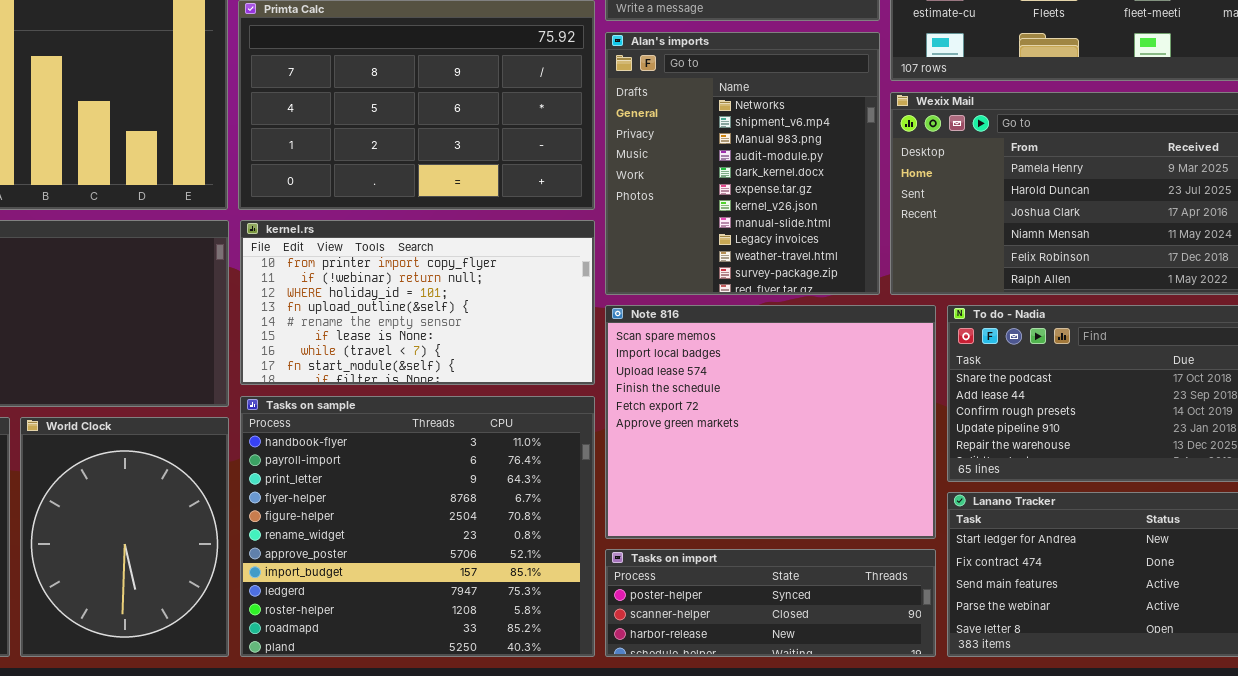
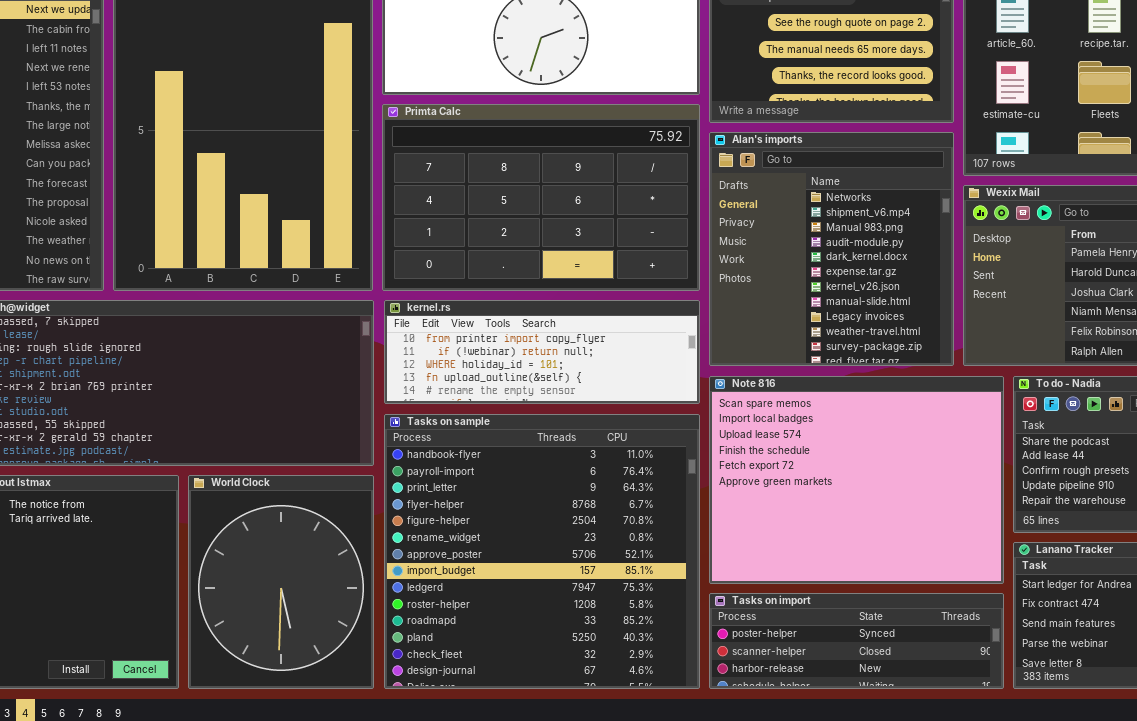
kernel.rs: [240,220,595,385] -> [384,300,700,404], resized
Tasks on sample: [240,396,595,657] -> [384,414,700,689], resized

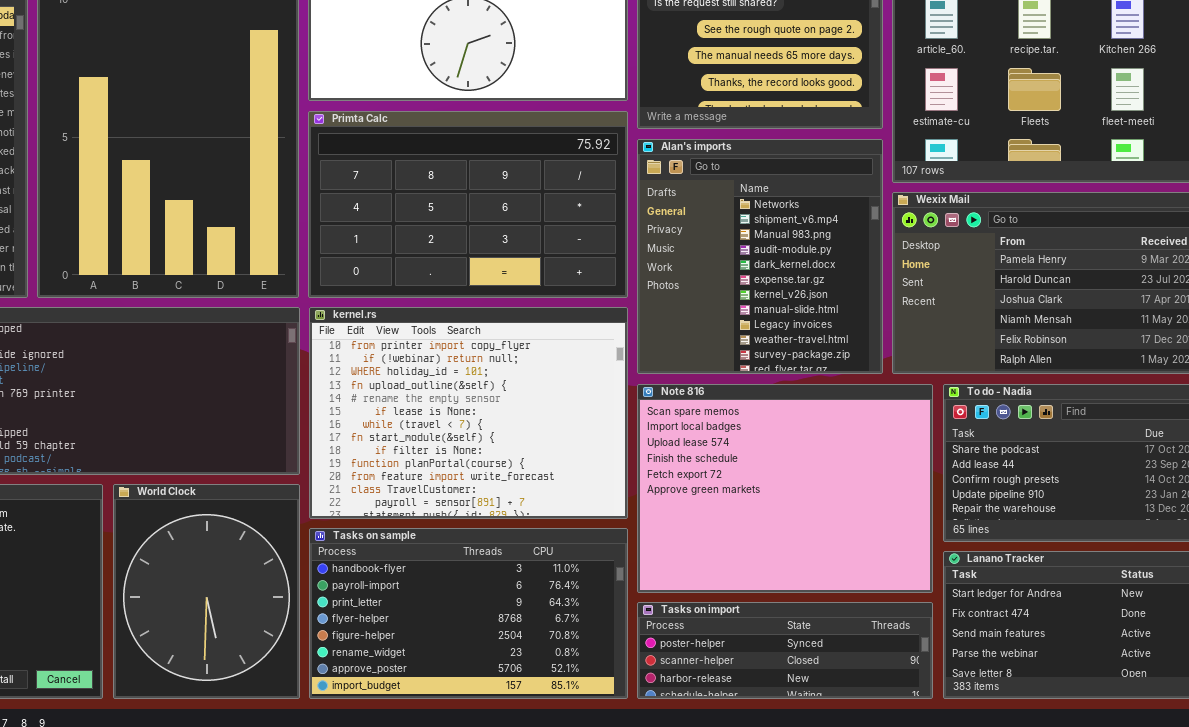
kernel.rs: [384,300,700,404] -> [309,307,628,519], resized
Tasks on sample: [384,414,700,689] -> [309,528,628,699], resized

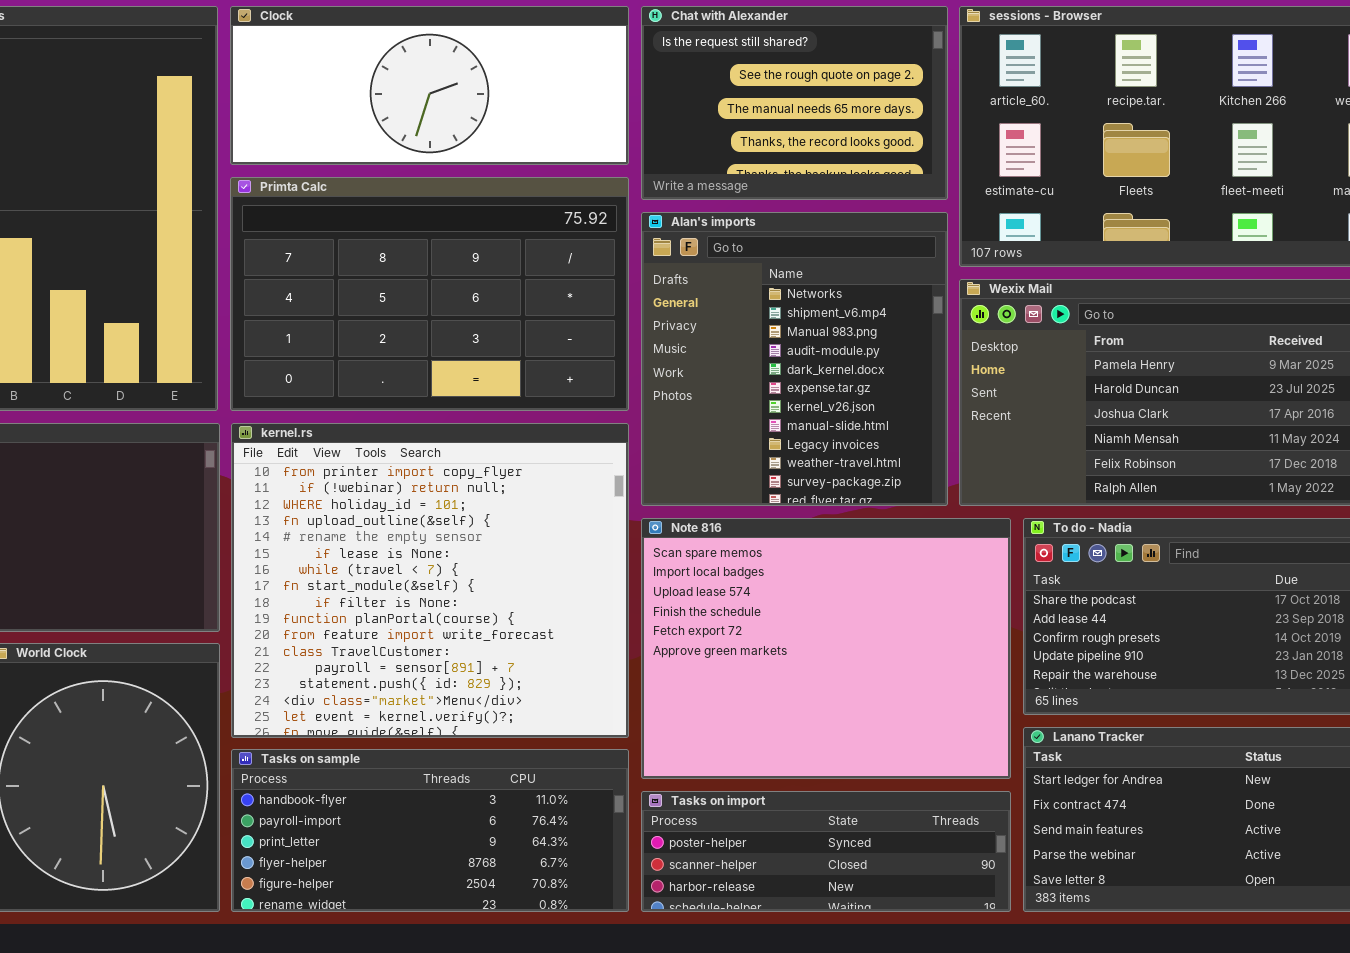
kernel.rs: [309,307,628,519] -> [231,423,629,738], resized
Tasks on sample: [309,528,628,699] -> [231,749,629,912], resized

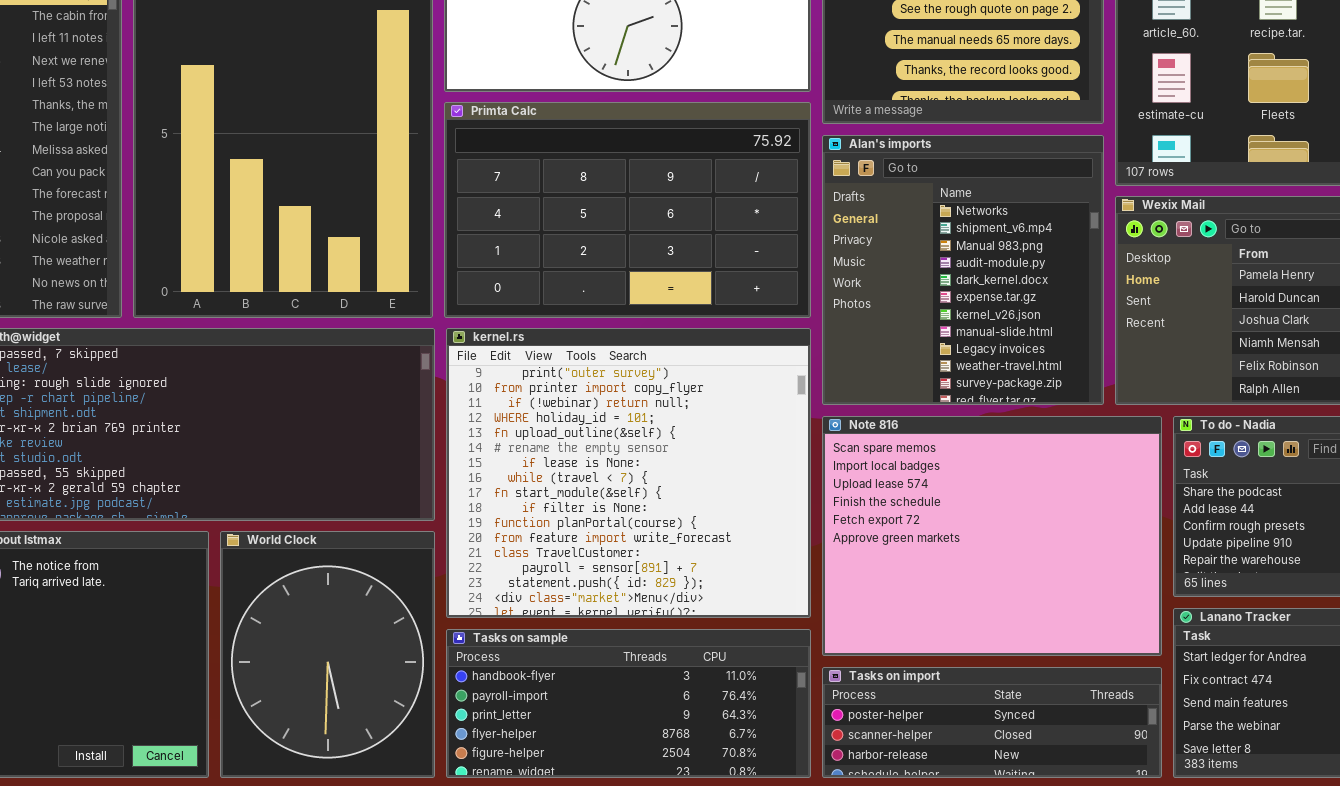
kernel.rs: [231,423,629,738] -> [446,328,811,618], scrolled up 1 row

